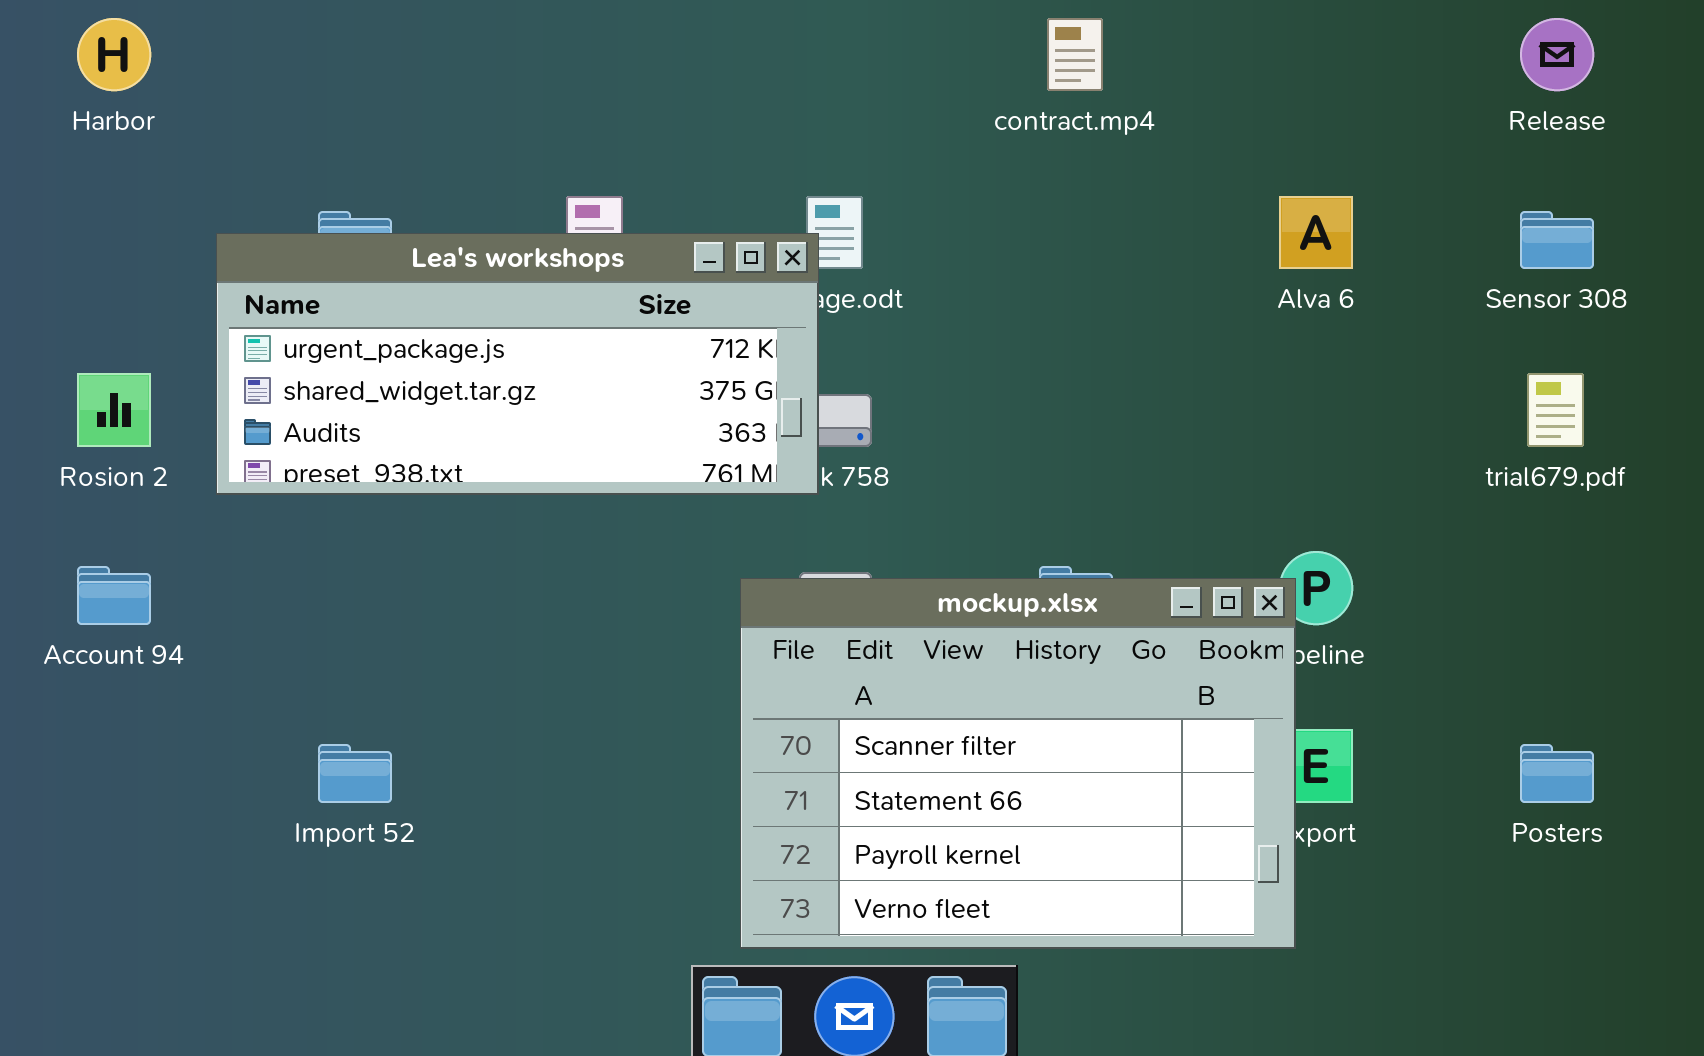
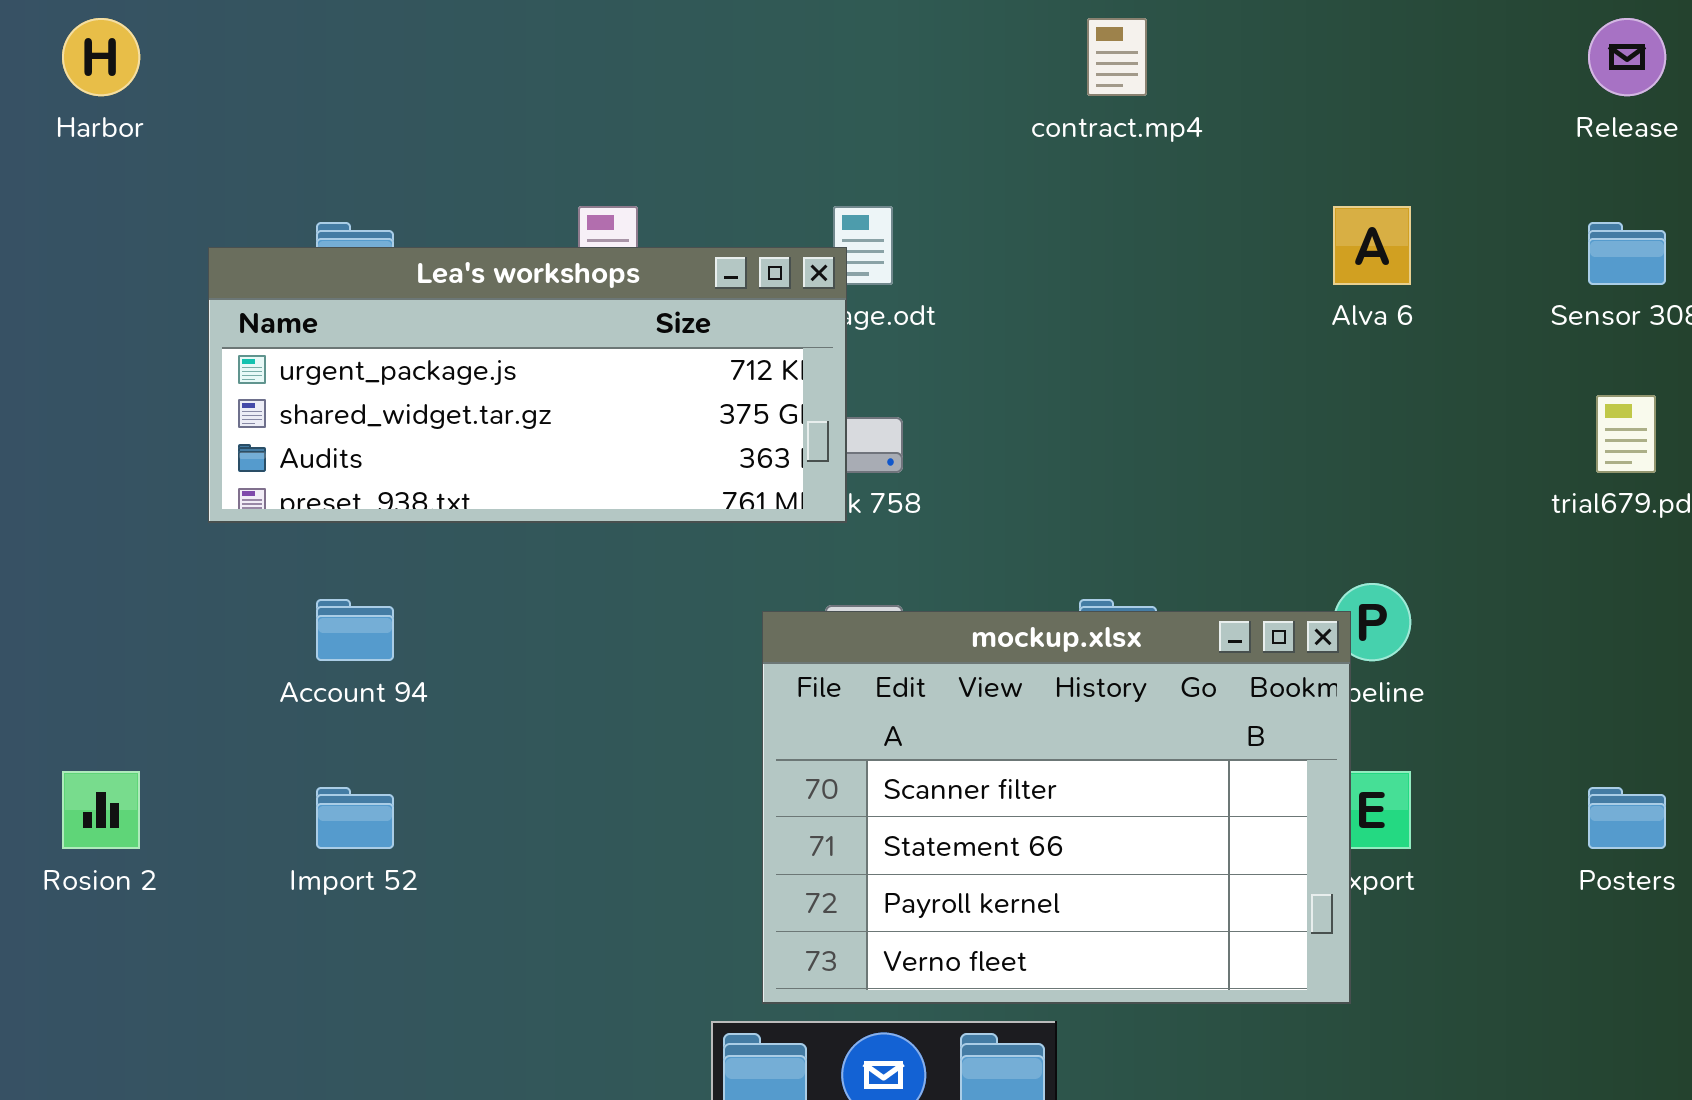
Rosion 2: [77,373,151,447] -> [62,771,140,849], moved
Account 94: [77,566,151,625] -> [316,599,394,661], moved

